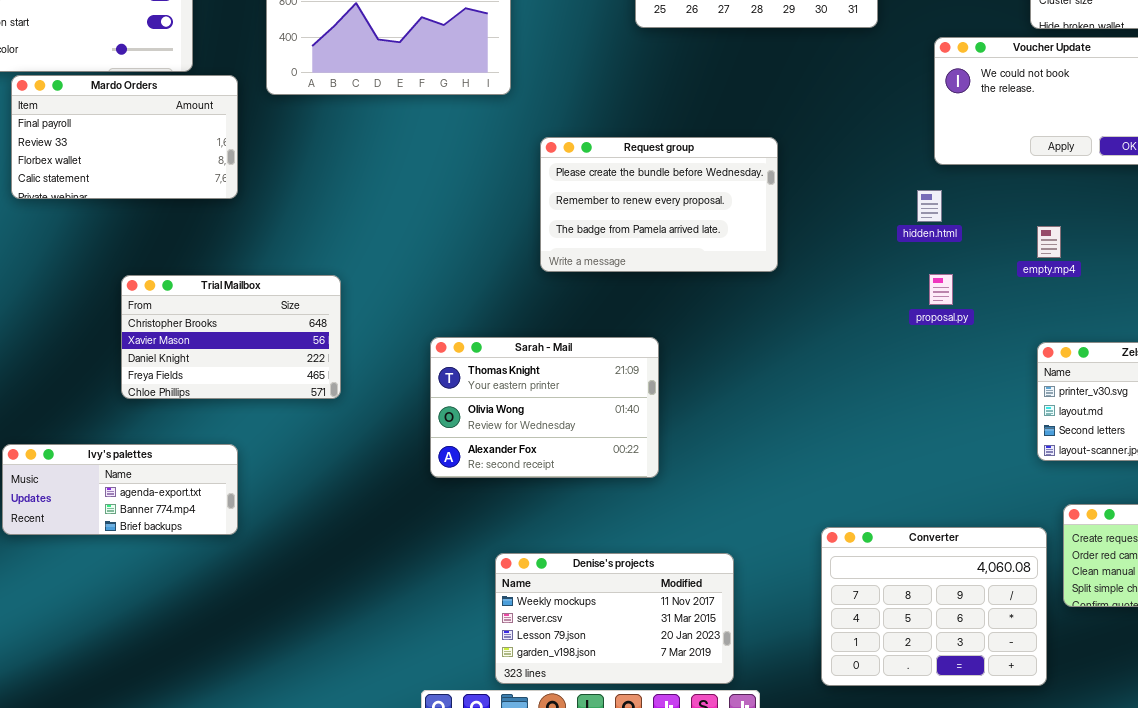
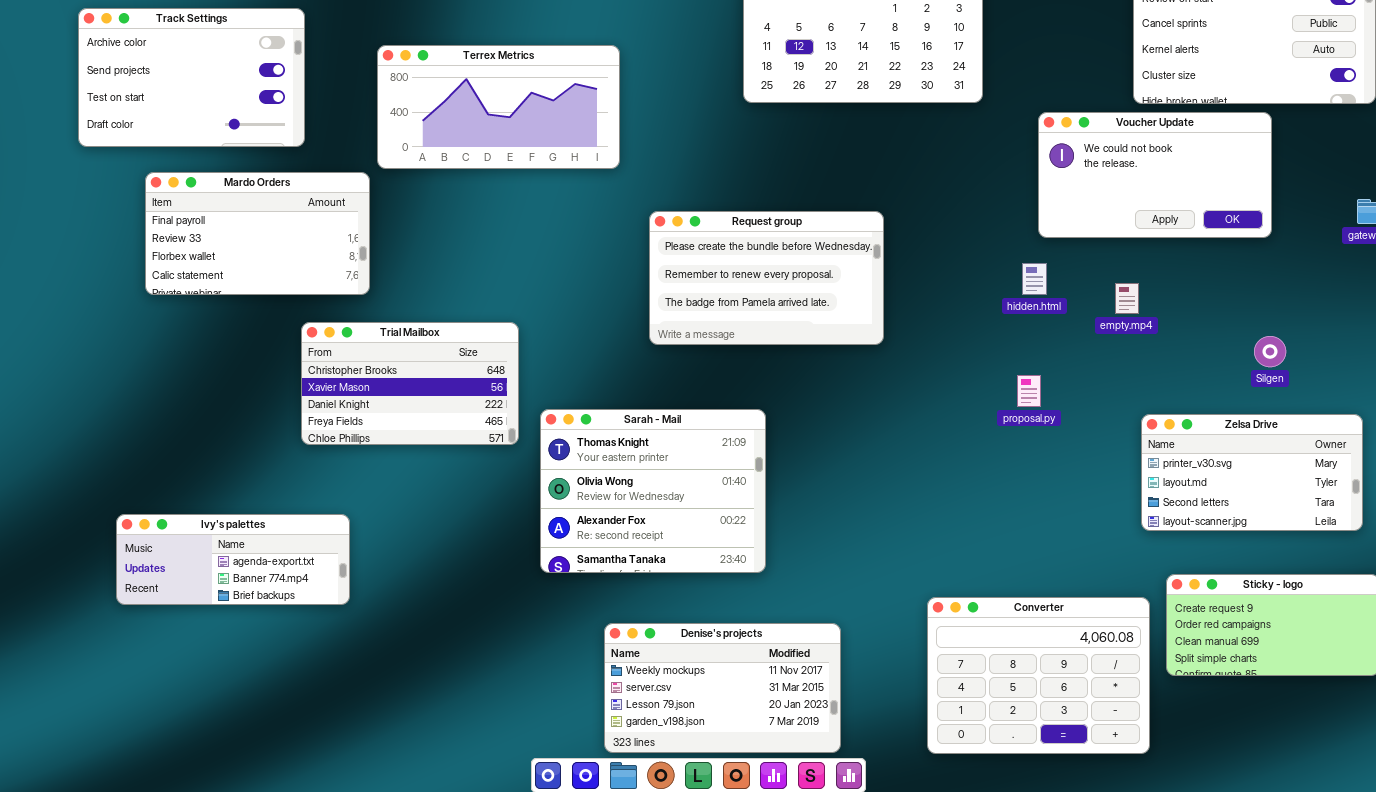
Mardo Orders: [11,75,238,199] -> [145,172,370,295], moved
empty.mp4: [1037,226,1061,258] -> [1115,283,1139,314], moved
proposal.py: [929,274,953,305] -> [1017,375,1041,407], moved
Trial Mailbox: [121,275,341,399] -> [301,322,519,445], moved
Sarah - Mail: [430,337,659,478] -> [540,409,766,573], resized

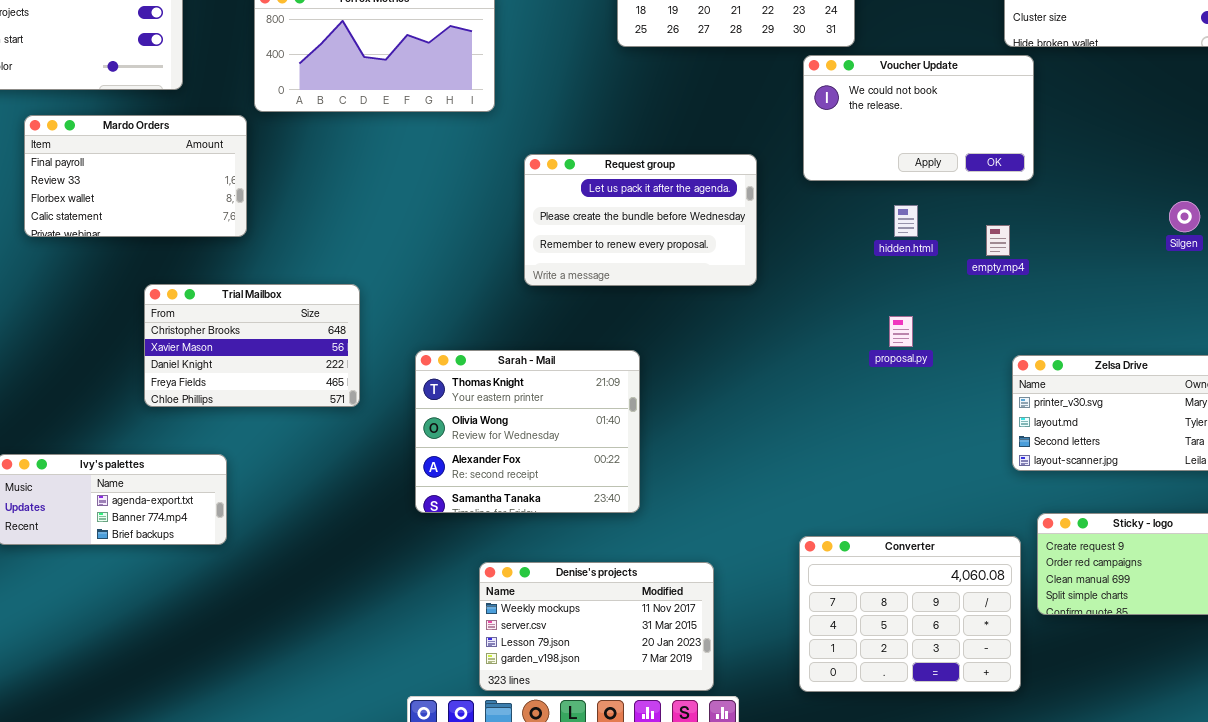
Voucher Update: [1038,112,1272,238] -> [803,55,1034,181], moved
Request group: [649,211,884,345] -> [524,154,757,286], scrolled up 1 row
Trial Mailbox: [301,322,519,445] -> [144,284,360,407], moved
Silgen: [1254,336,1286,367] -> [1169,201,1200,232], moved

